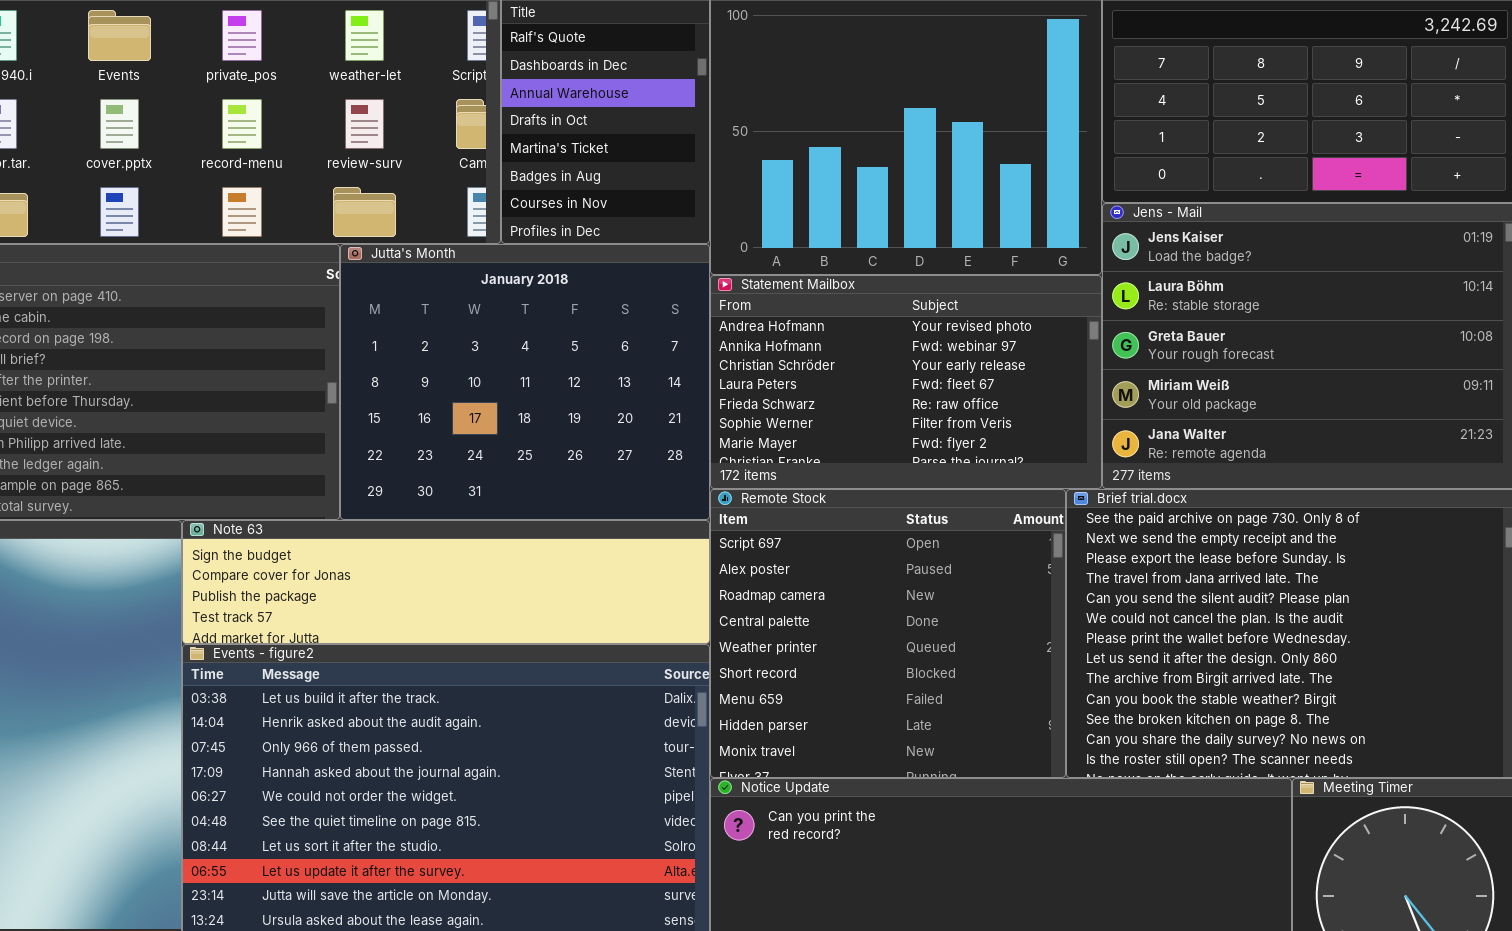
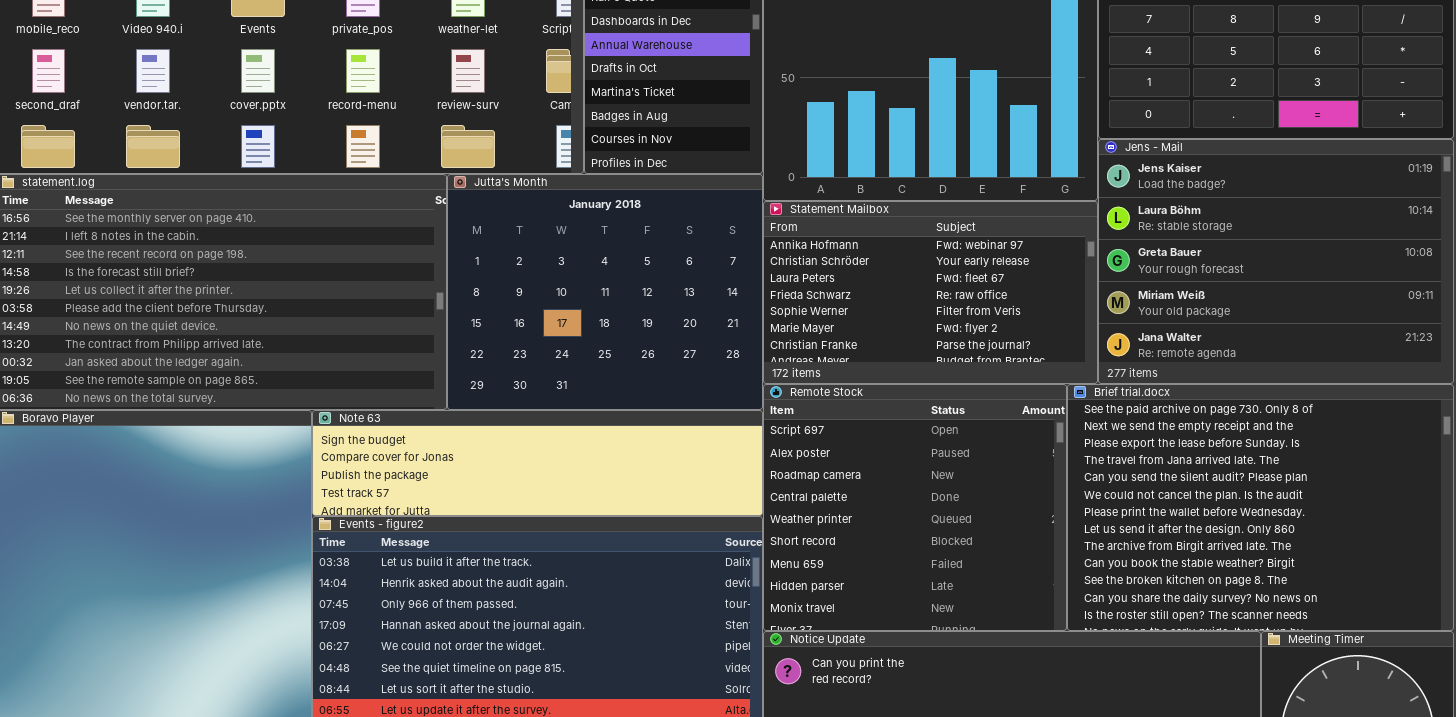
Statement Mailbox: [710,275,1102,489] -> [763,201,1098,384], scrolled down 1 row

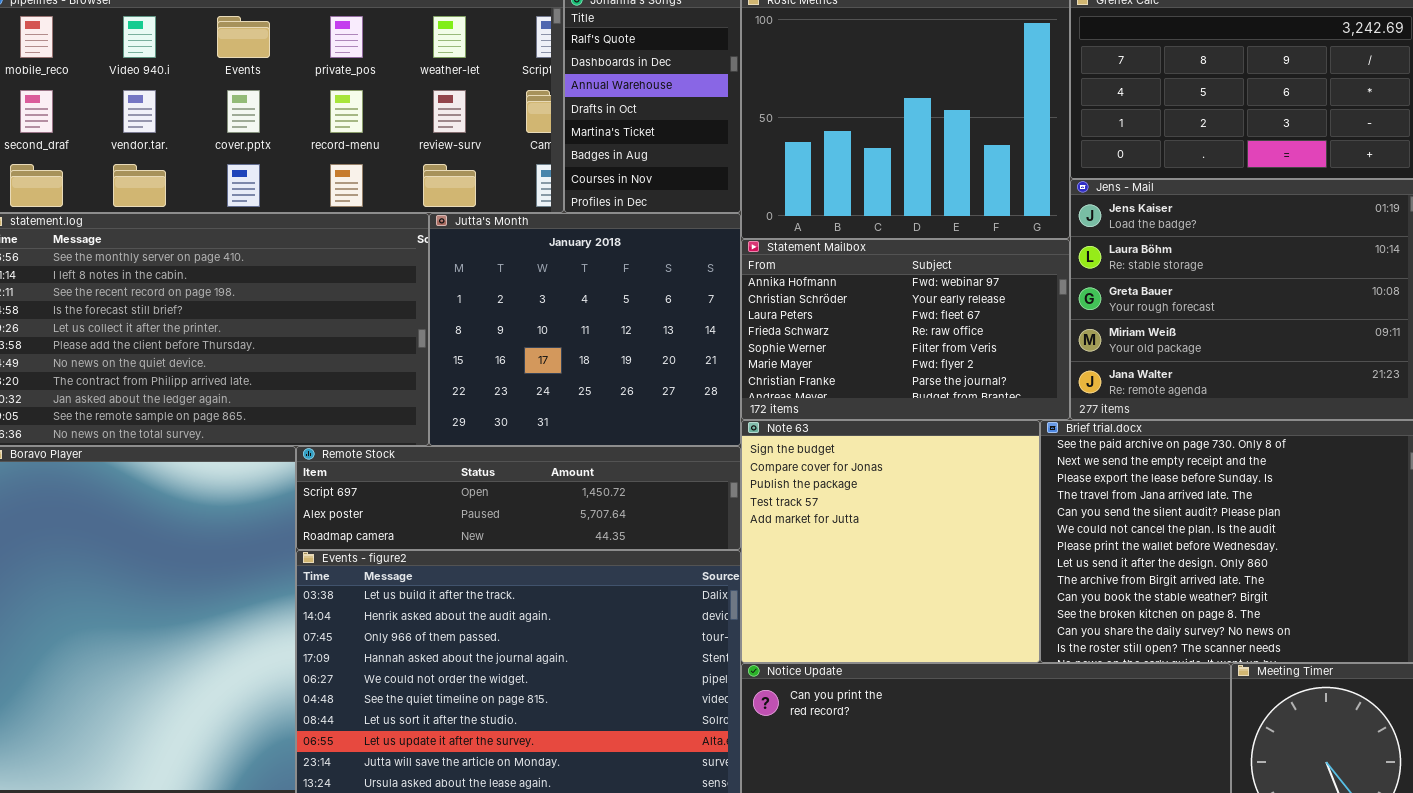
Remote Stock: [763,384,1067,631] -> [296,446,741,550], moved, resized
Note 63: [312,410,763,516] -> [741,420,1040,663], moved, resized

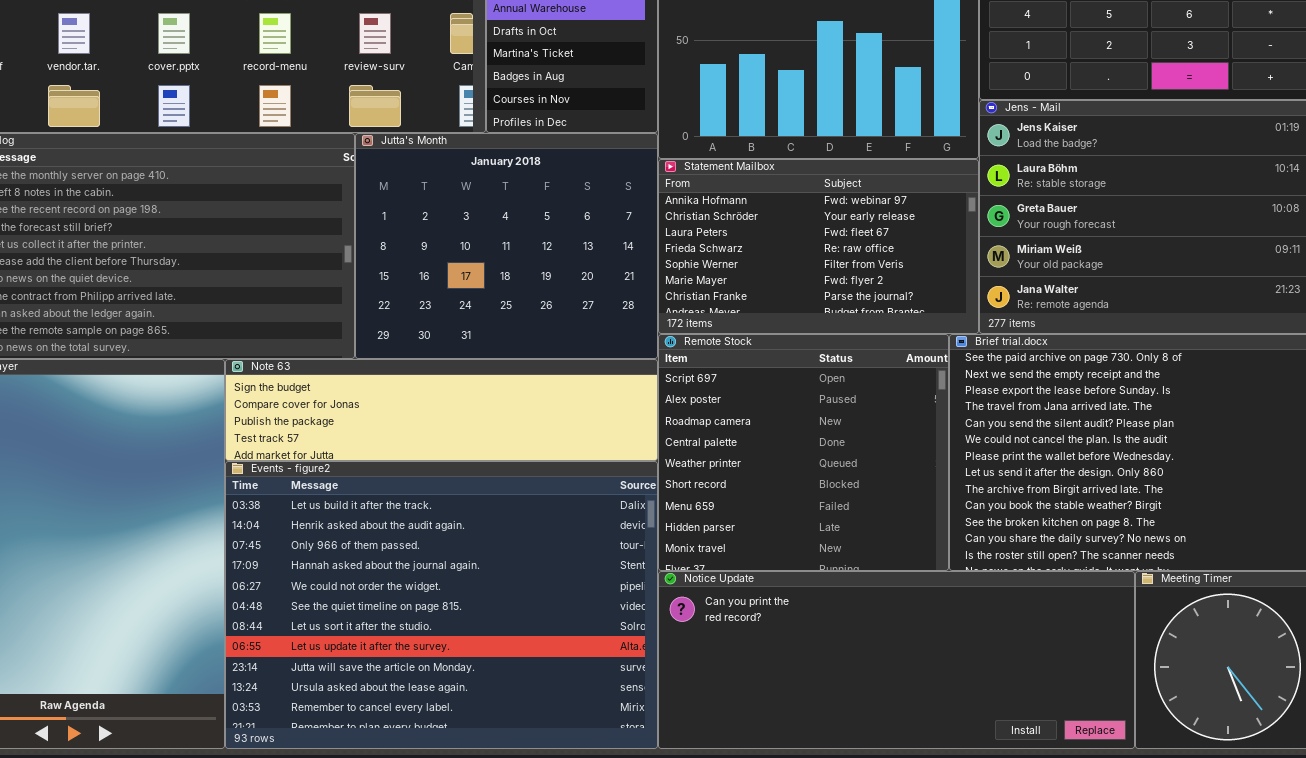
Note 63: [741,420,1040,663] -> [225,359,658,461], moved, resized
Remote Stock: [296,446,741,550] -> [658,334,949,571], moved, resized

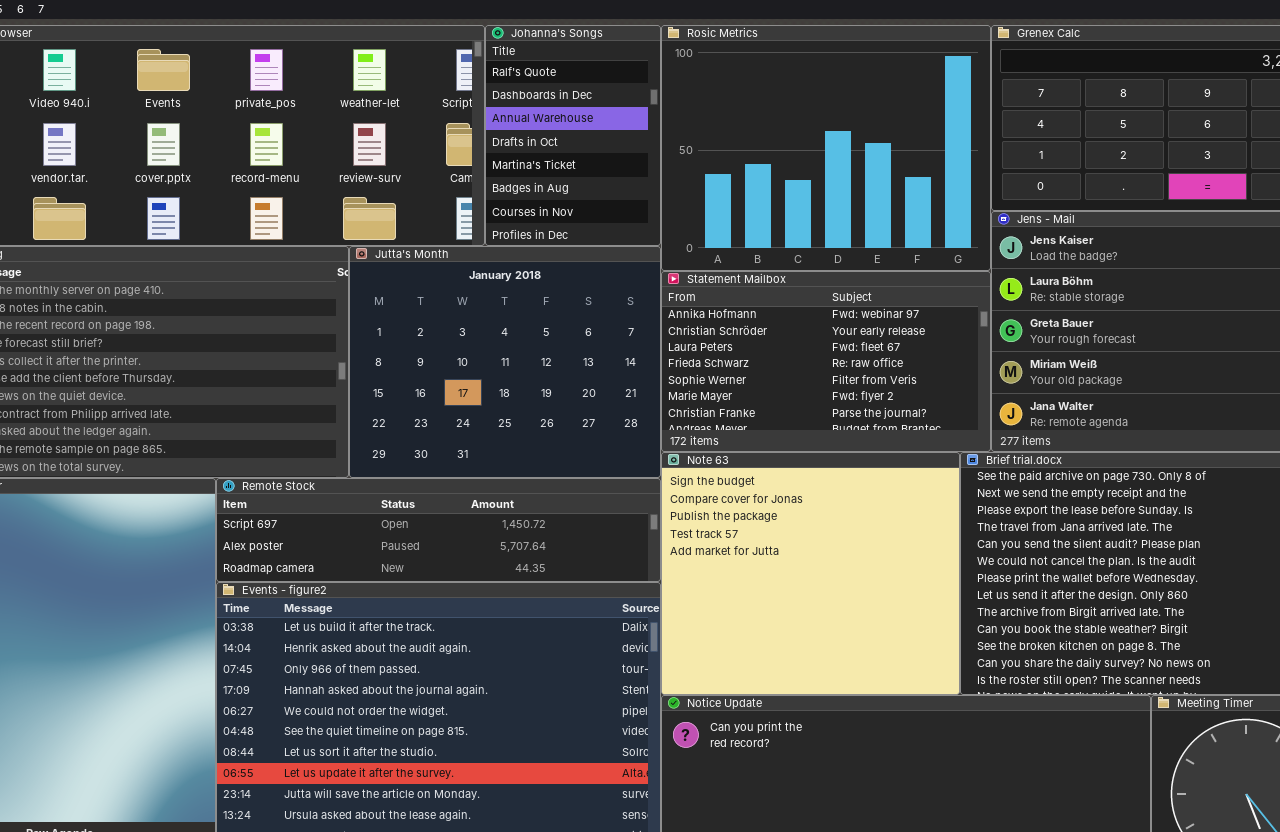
Remote Stock: [658,334,949,571] -> [216,478,661,582], moved, resized
Note 63: [225,359,658,461] -> [661,452,960,695], moved, resized

